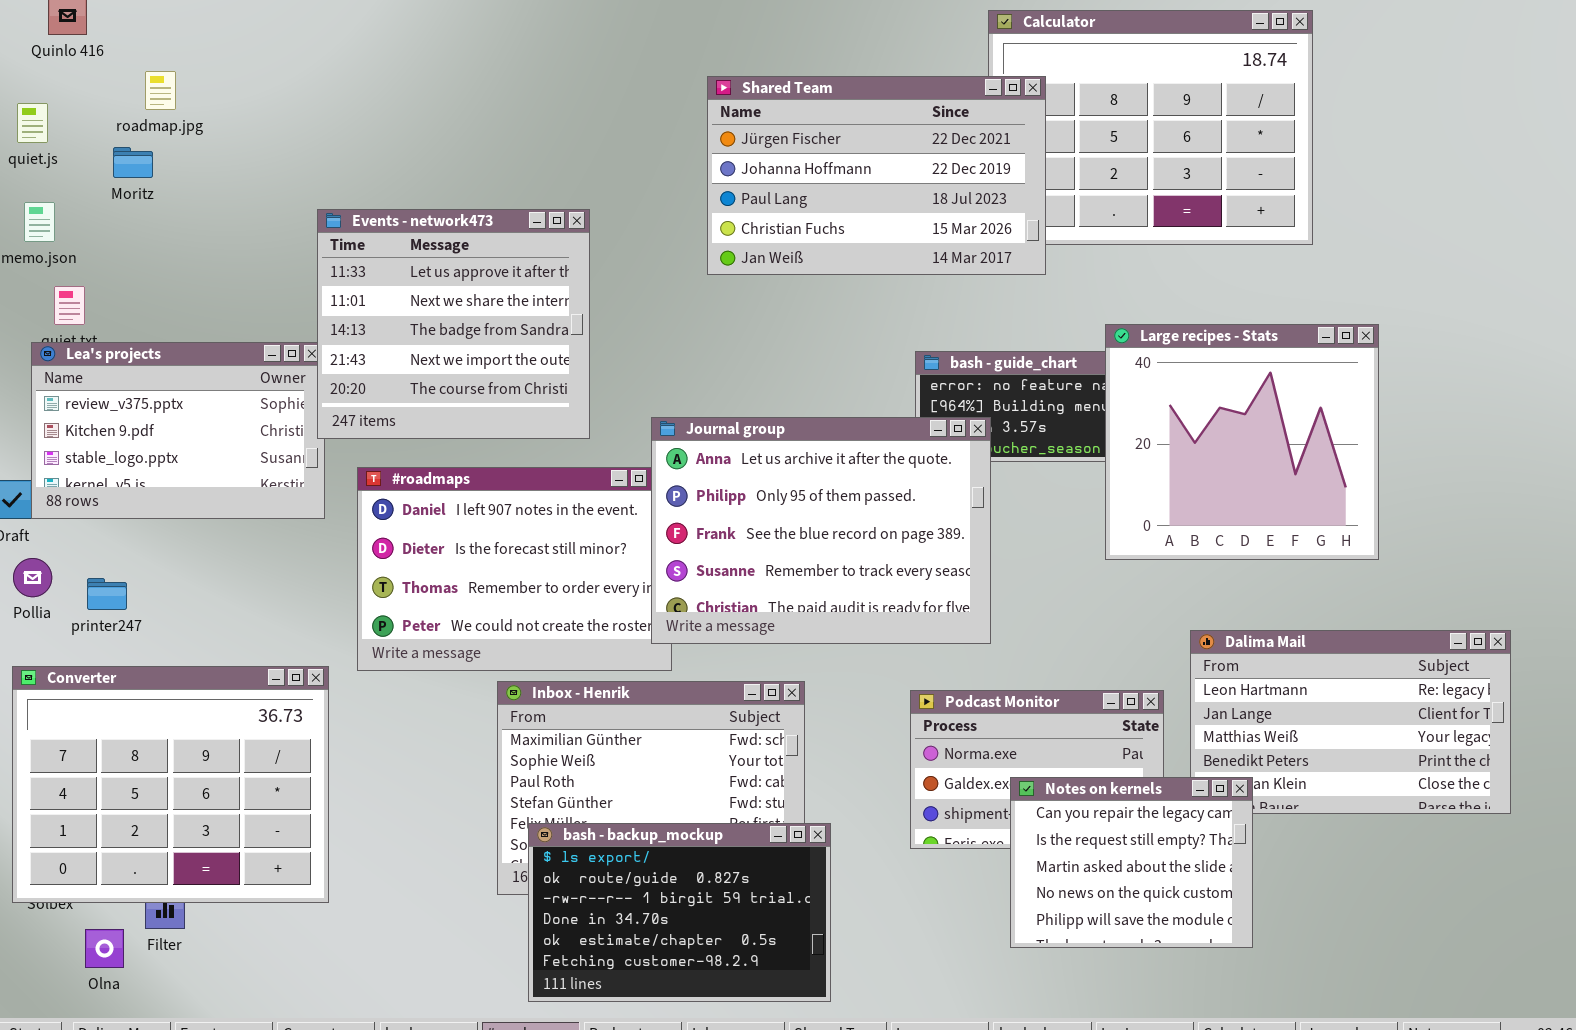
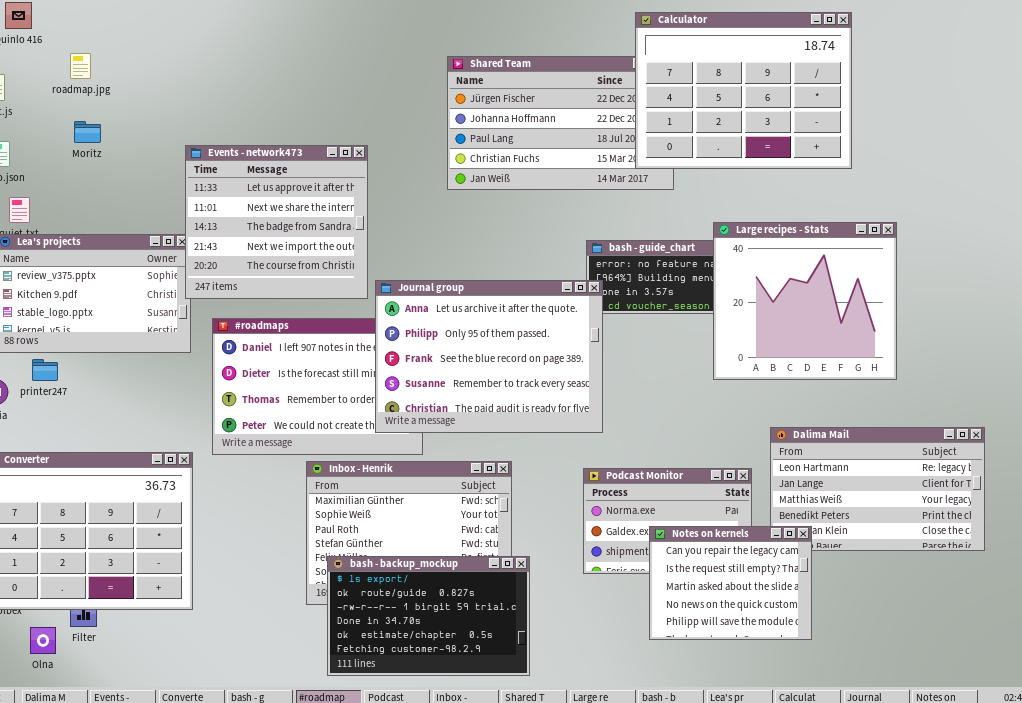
Calculator: [988,10,1313,245] -> [635,12,852,169], raised
Moritz: [113,147,153,178] -> [74,121,101,143], moved
Journal group: [651,417,991,644] -> [375,280,603,433], moved
printer247: [87,578,127,610] -> [32,359,58,381], moved

